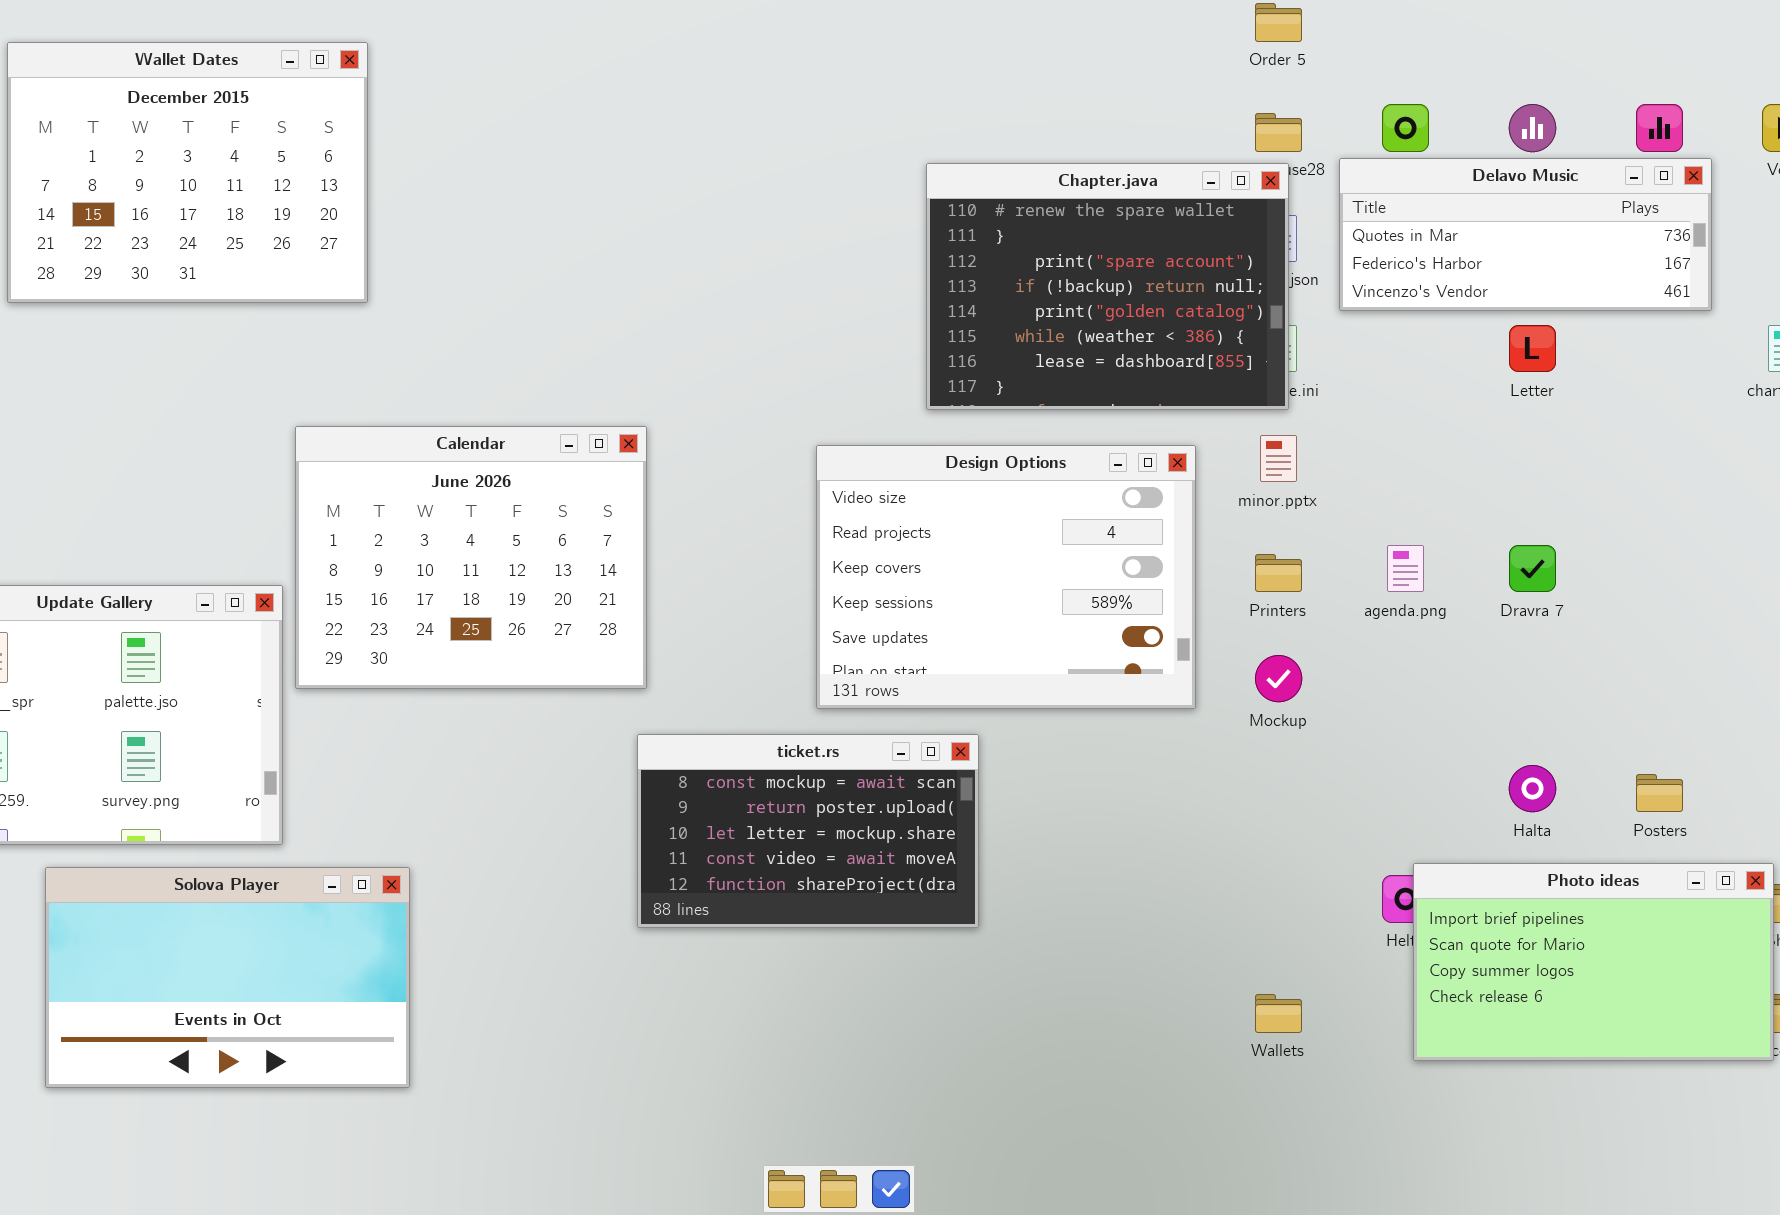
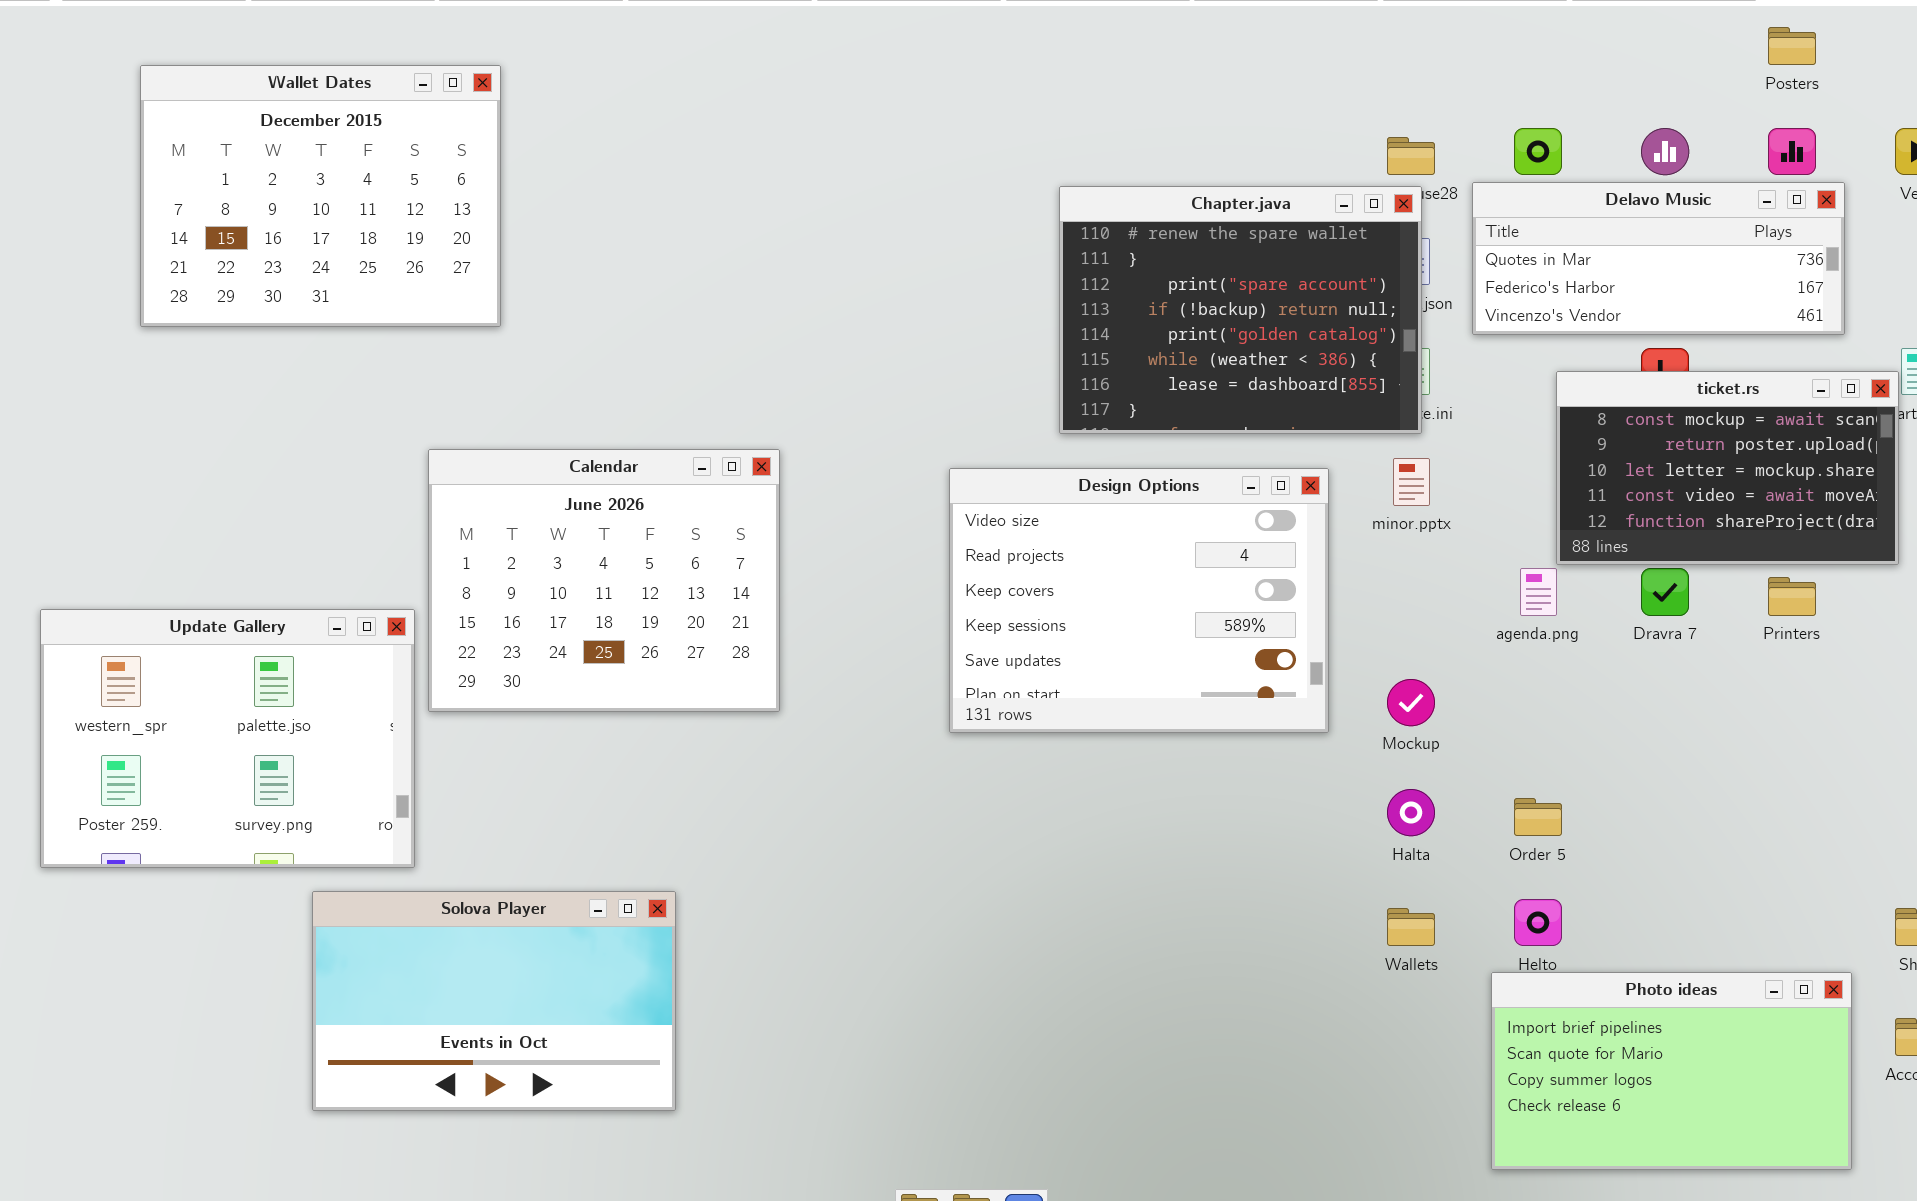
Order 5: [1255,3,1302,42] -> [1514,798,1562,836], moved
Printers: [1255,554,1302,592] -> [1768,577,1816,616], moved
ticket.rs: [637,734,979,928] -> [1556,371,1899,565], moved
Halta: [1509,765,1556,812] -> [1387,789,1435,836], moved
Posters: [1636,774,1683,812] -> [1768,27,1816,65], moved
Photo ideas: [1413,863,1774,1061] -> [1491,972,1852,1170], moved
Solova Player: [45,867,410,1088] -> [312,891,676,1111], moved
Wallets: [1255,994,1302,1033] -> [1387,908,1435,946], moved

